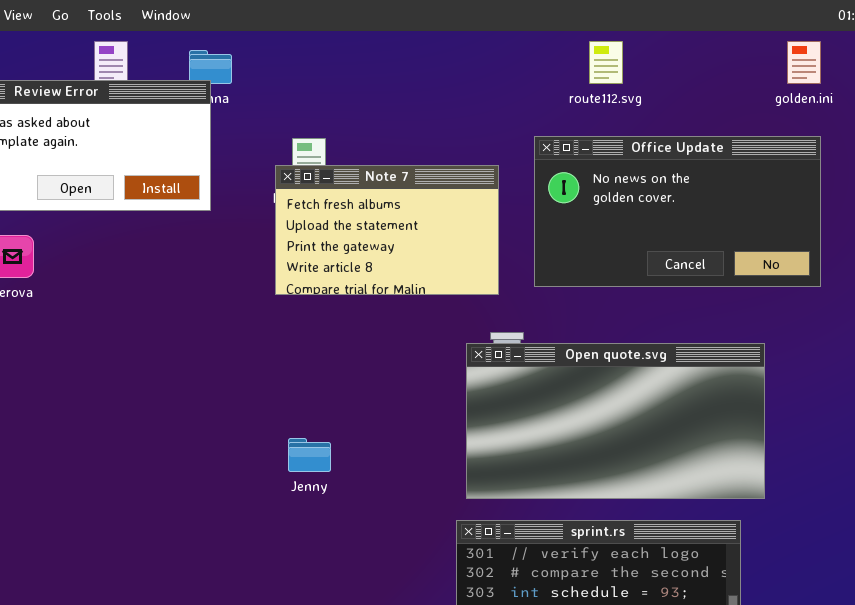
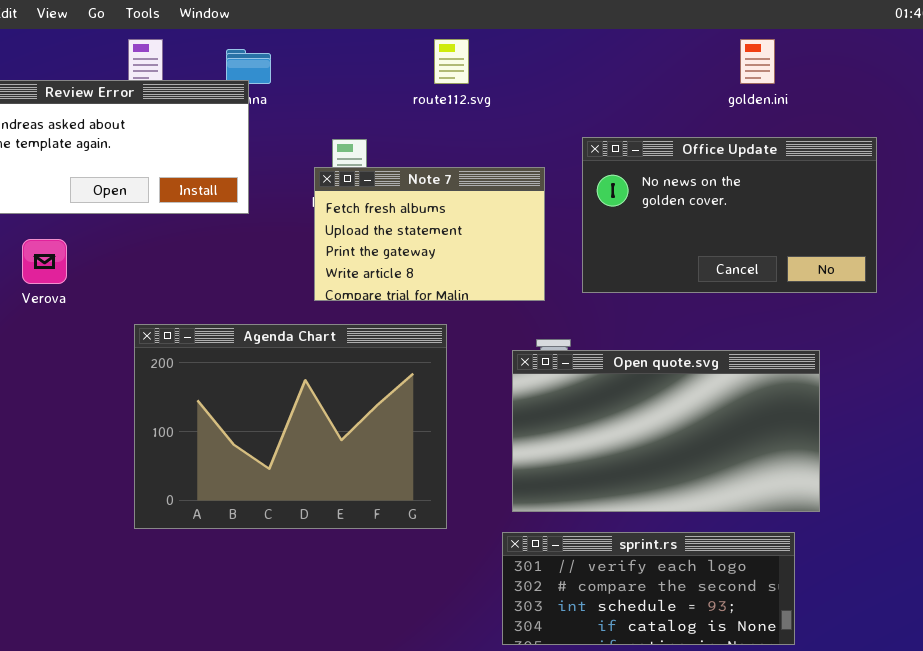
route112.svg: [589,41,623,84] -> [434,39,469,84], moved
golden.ini: [787,41,821,84] -> [740,39,775,84], moved
Agenda Chart: none -> [134,324,447,529], opened

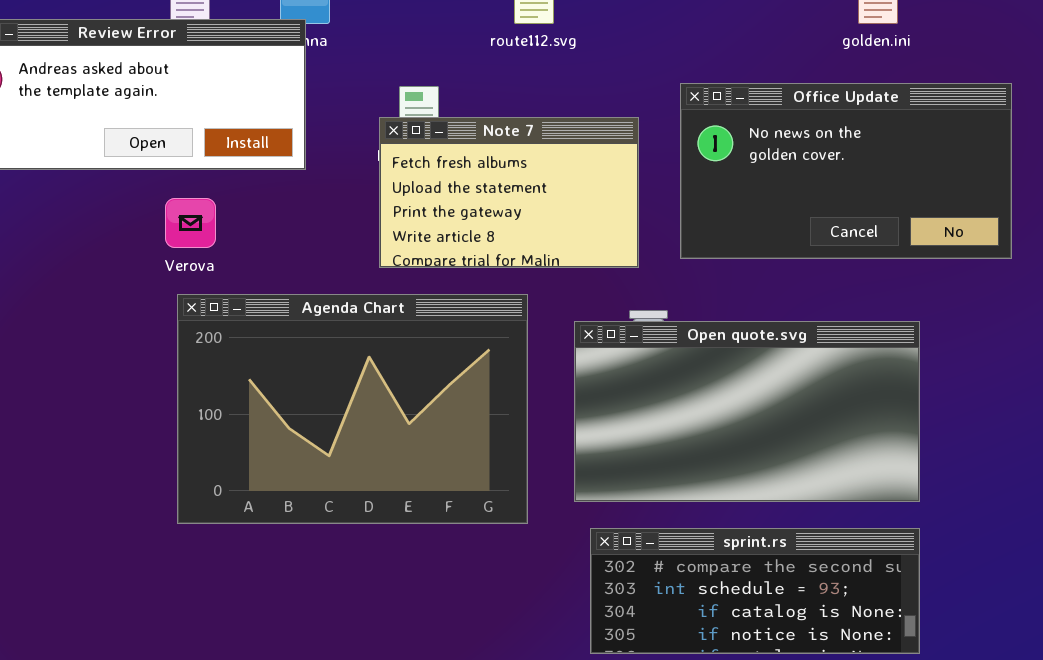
Verova: [22,239,67,284] -> [165,198,216,248], moved
Open quote.svg: [512,350,820,512] -> [574,321,920,502], moved
sprint.rs: [502,532,795,645] -> [590,528,920,654], scrolled down 1 row

